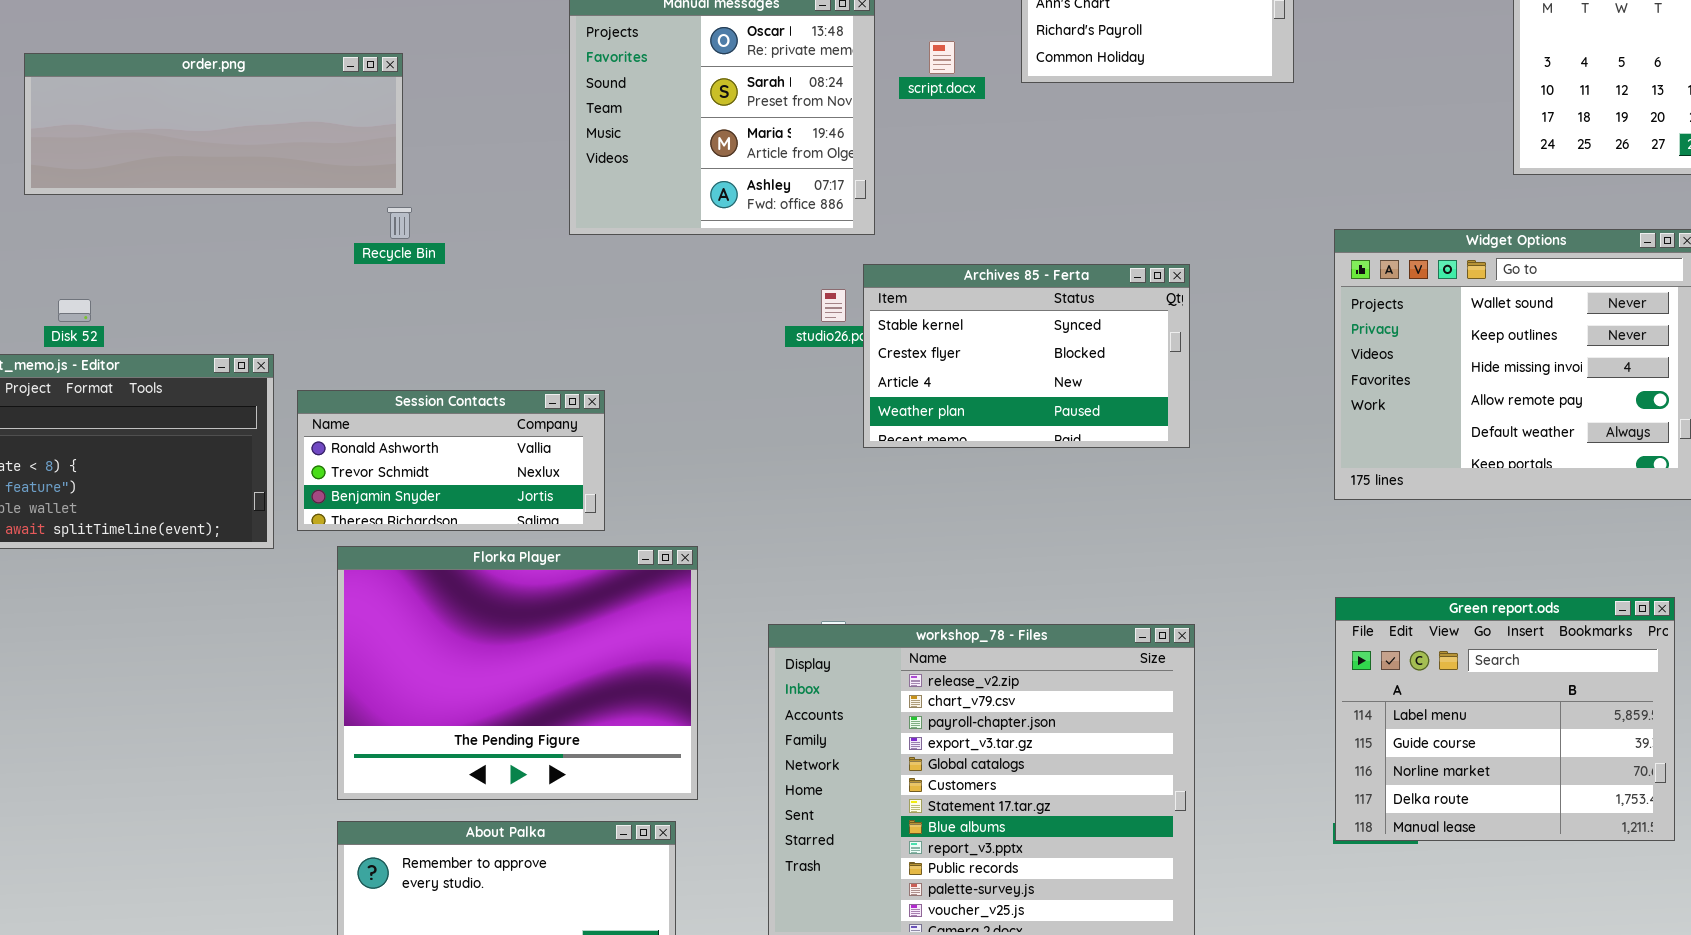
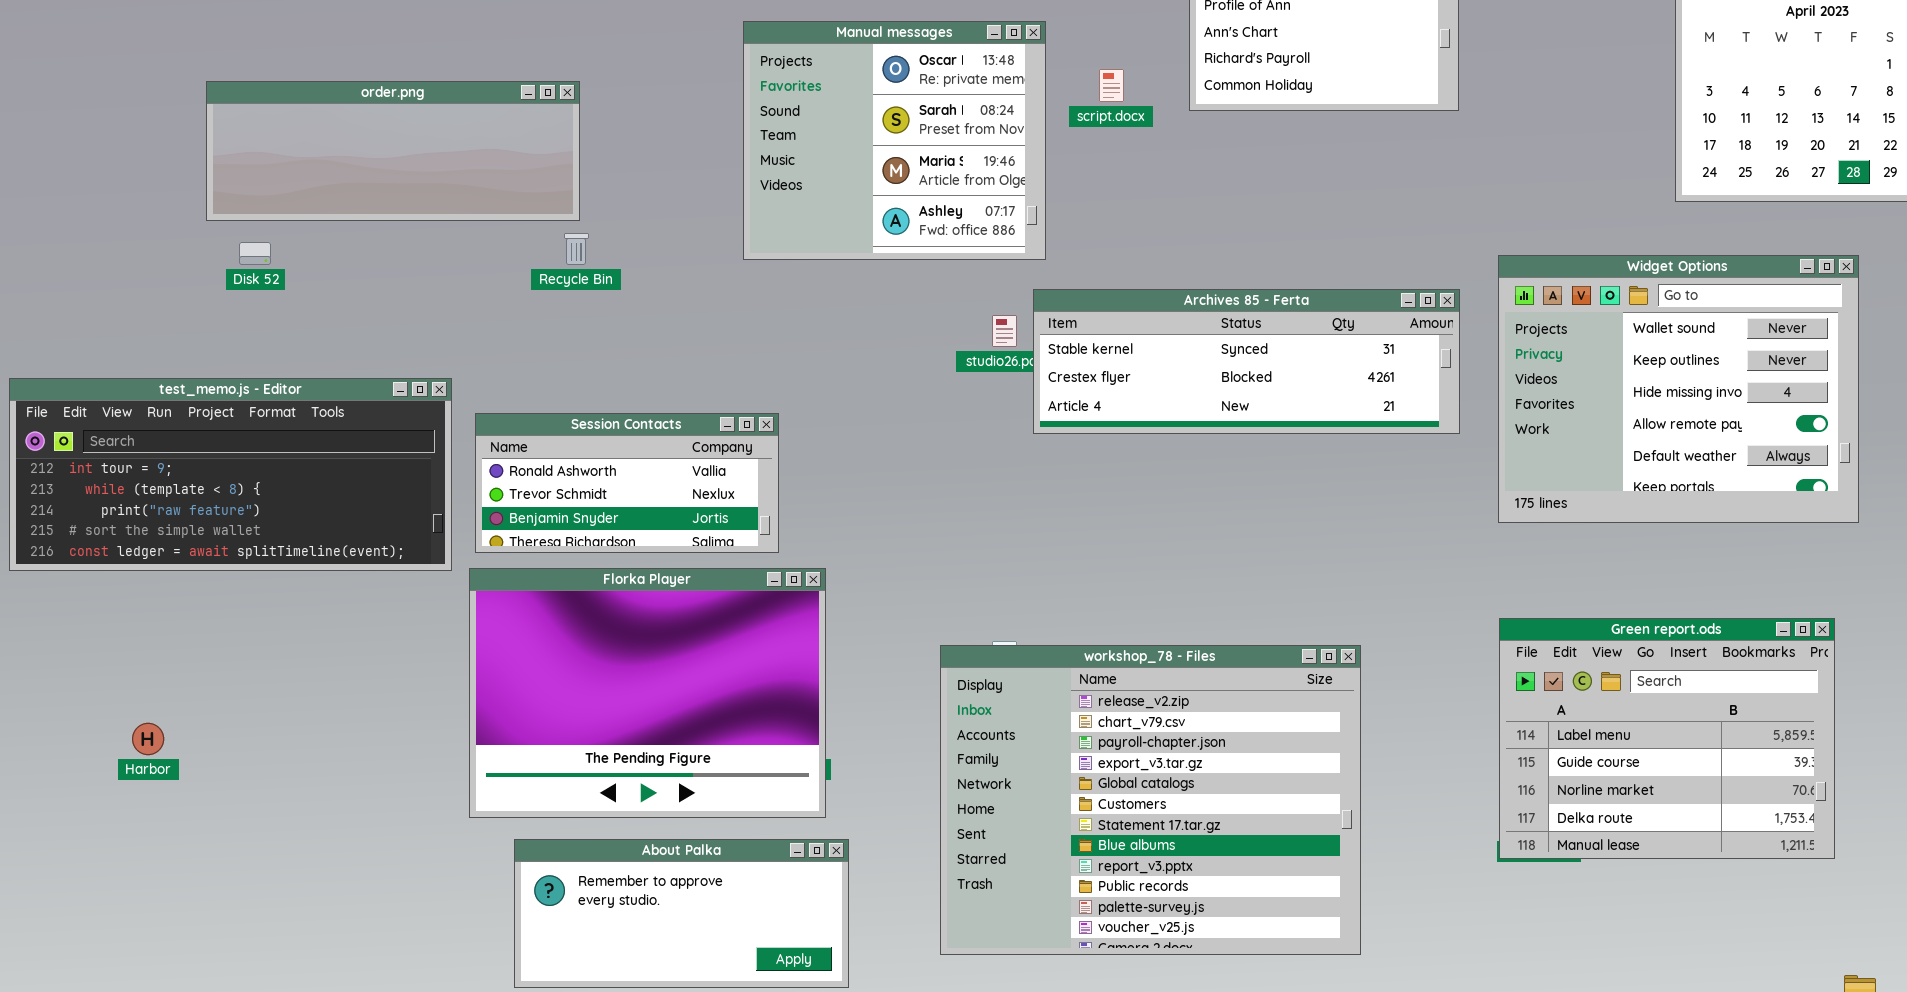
Archives 85 - Ferta: [863,264,1190,448] -> [1033,289,1460,434], resized
Disk 52: [58,299,91,322] -> [239,242,271,265], moved
Florka Player: [337,546,698,800] -> [469,568,826,818], moved

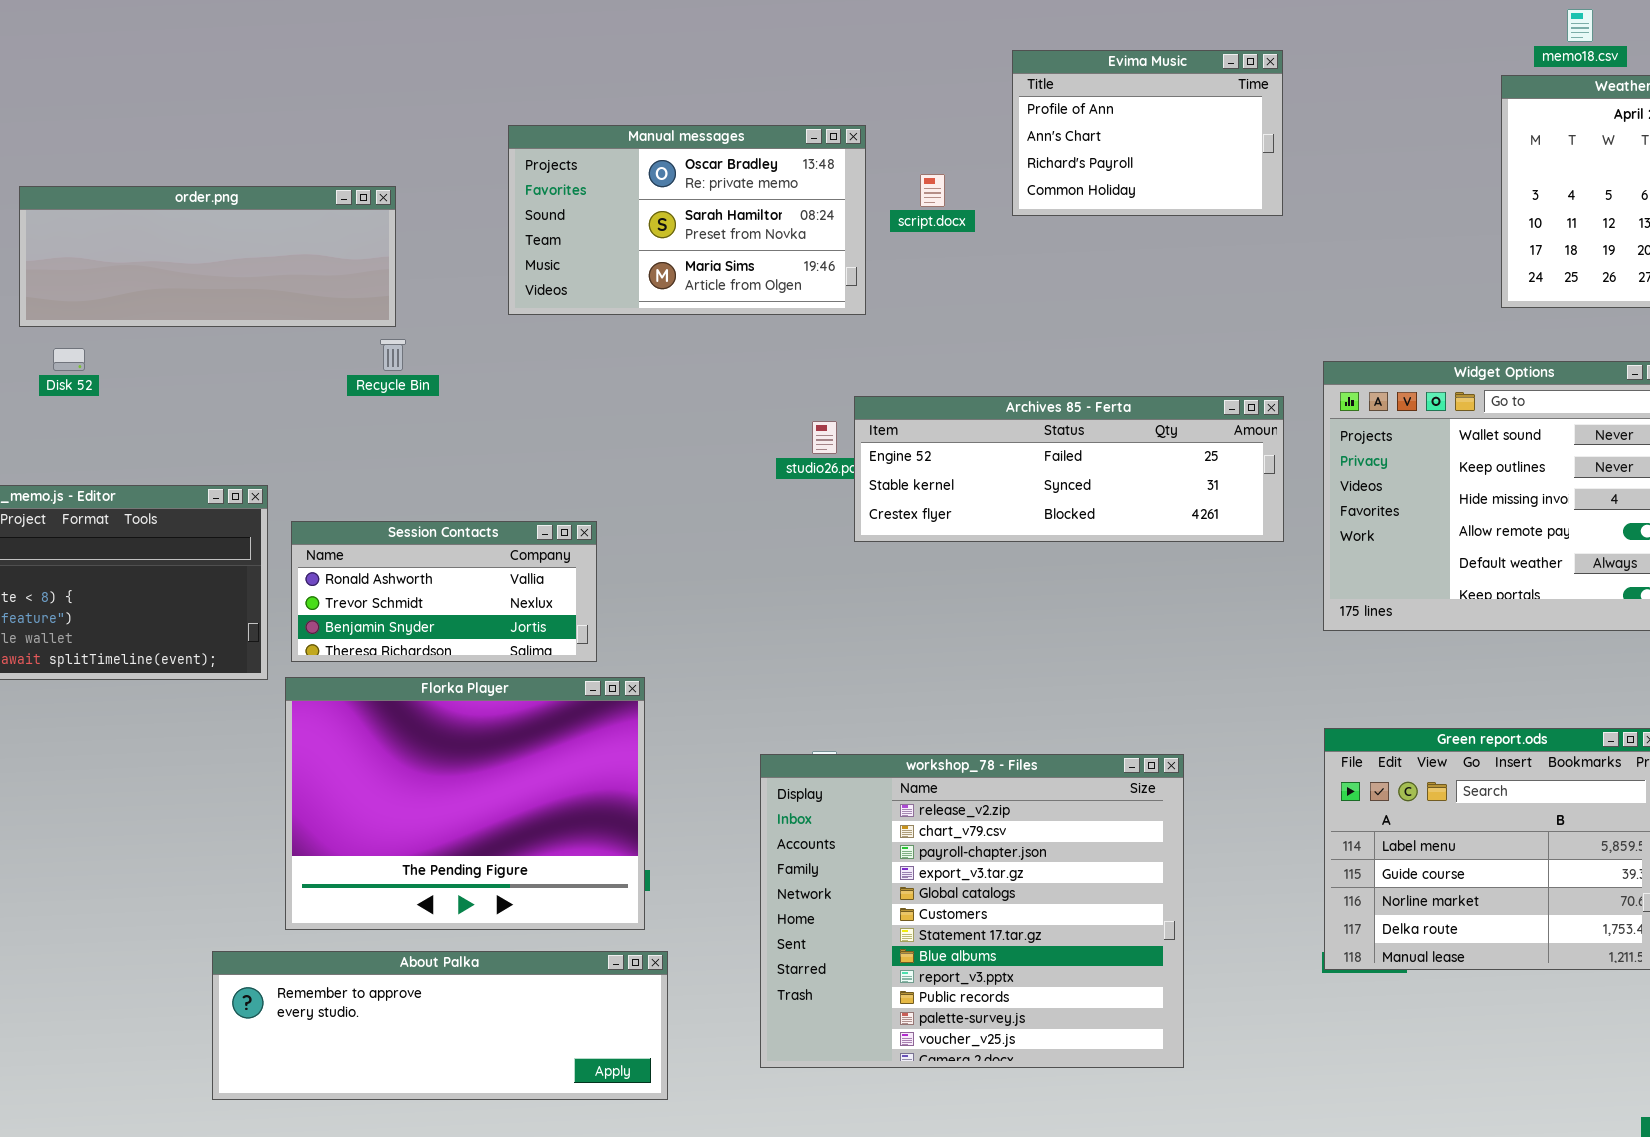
Manual messages: [743,21,1046,260] -> [508,125,866,315], resized
Archives 85 - Ferta: [1033,289,1460,434] -> [854,396,1284,542], scrolled up 1 row
About Palka: [514,839,849,988] -> [212,951,668,1100], resized

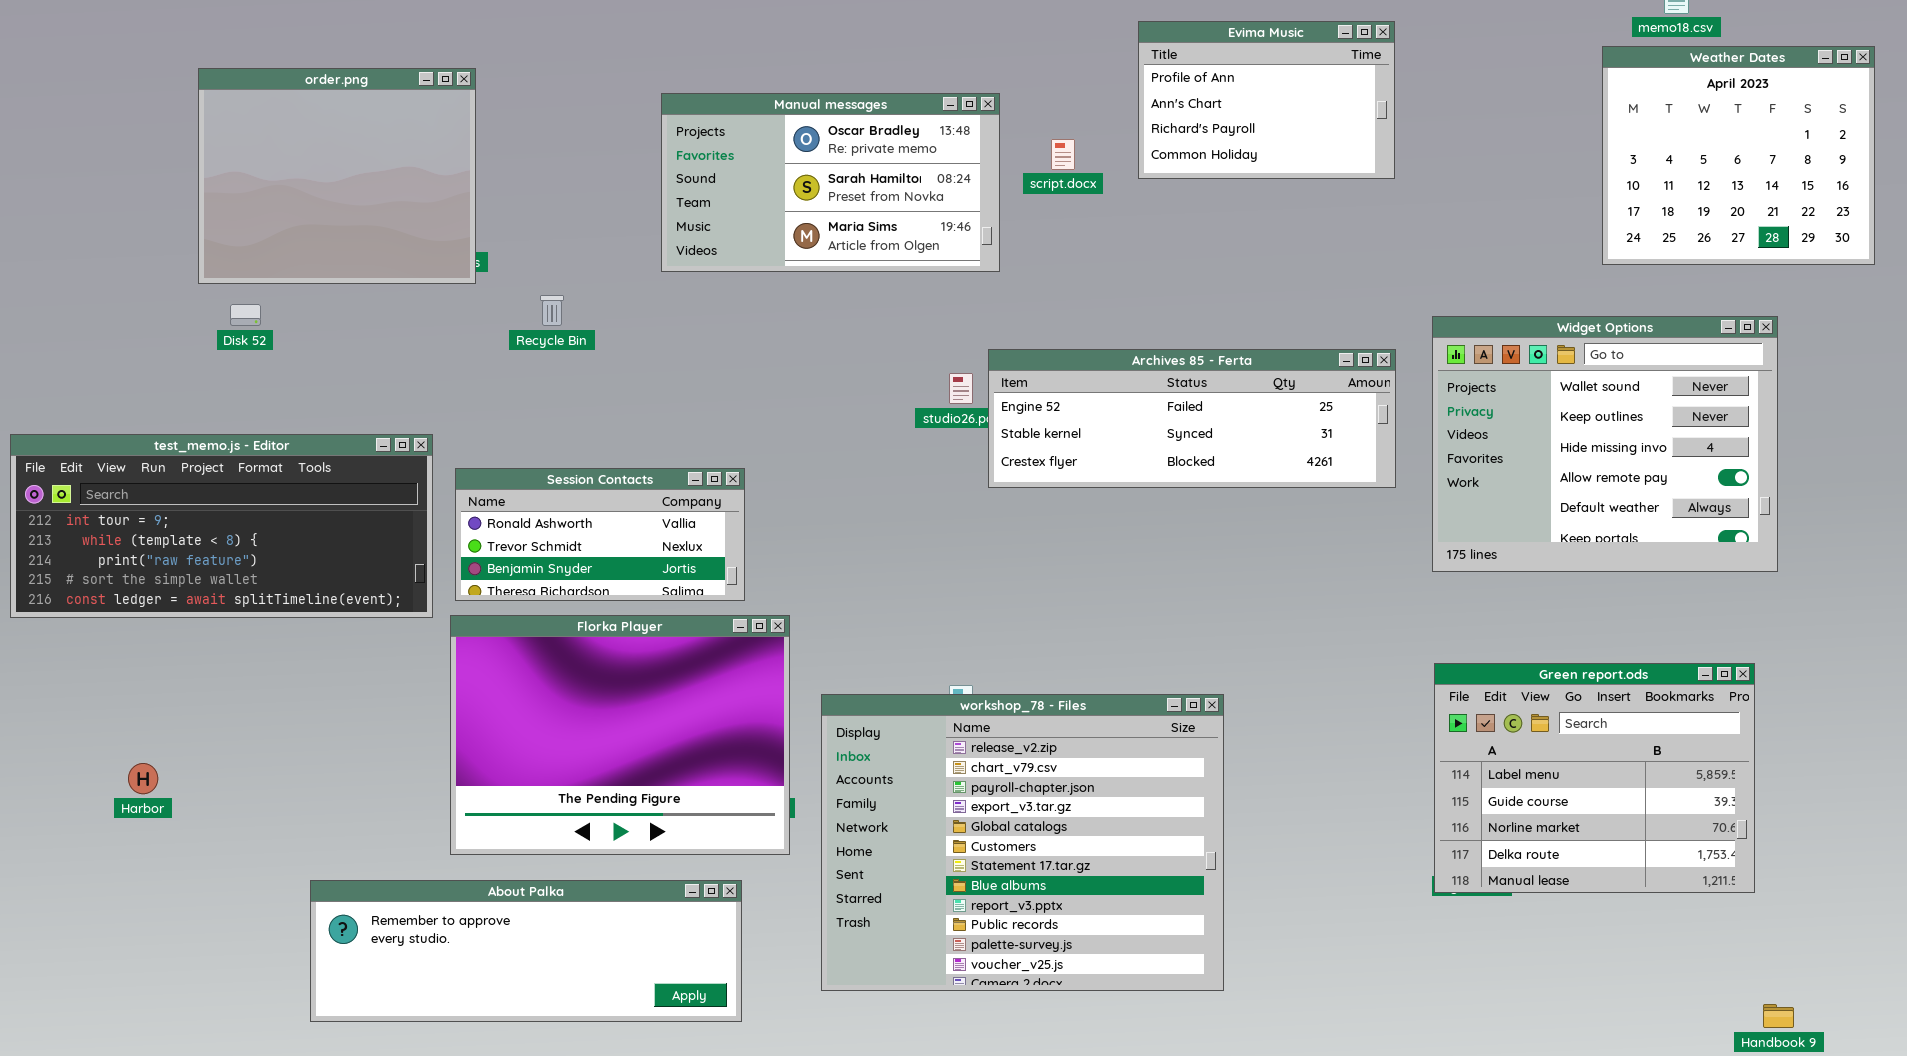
order.png: [19,186,396,327] -> [198,68,476,284], resized
workshop_78 - Files: [760,754,1184,1068] -> [821,694,1224,991], moved
About Palka: [212,951,668,1100] -> [310,880,742,1022], moved

